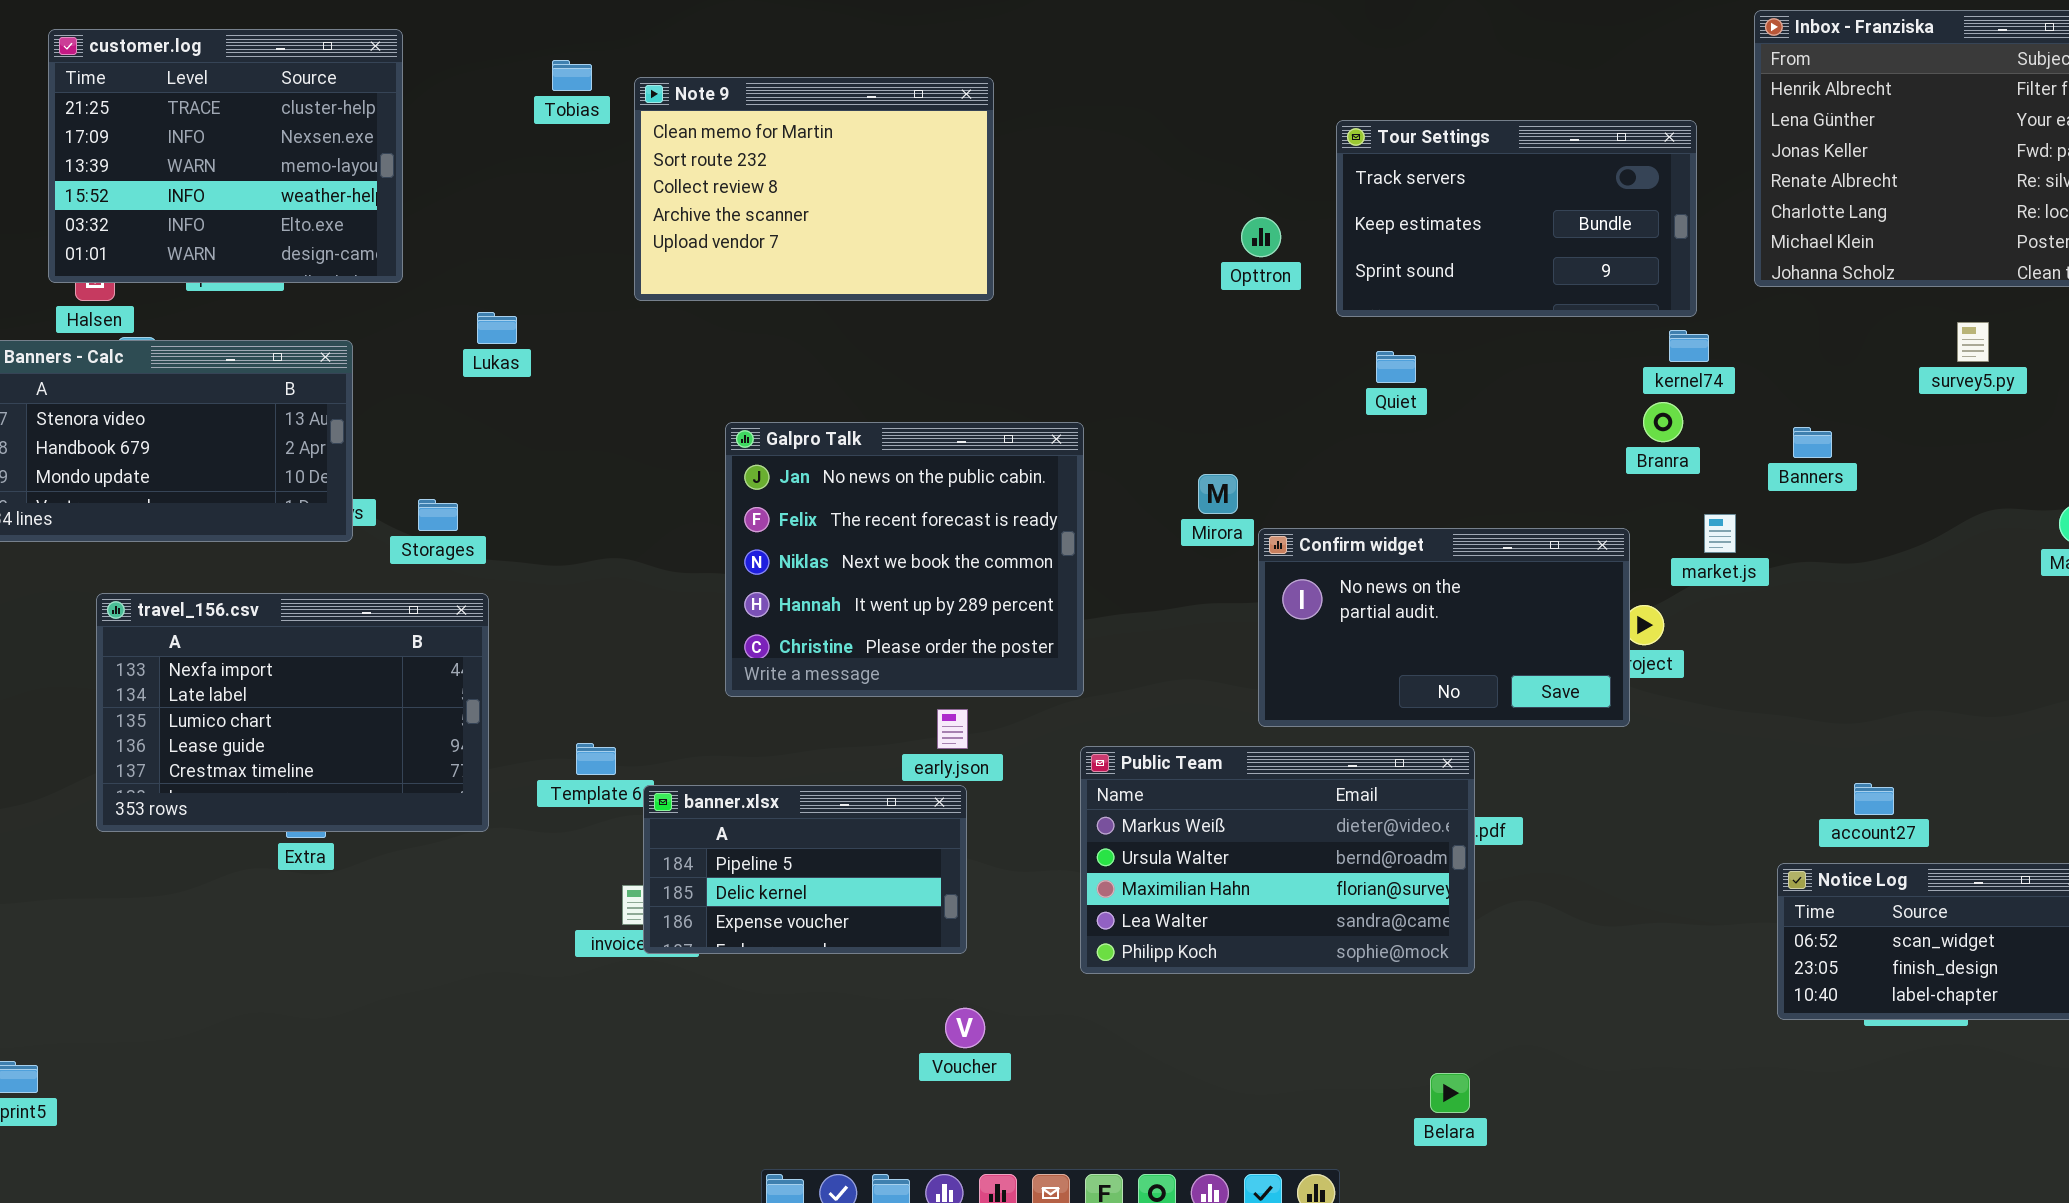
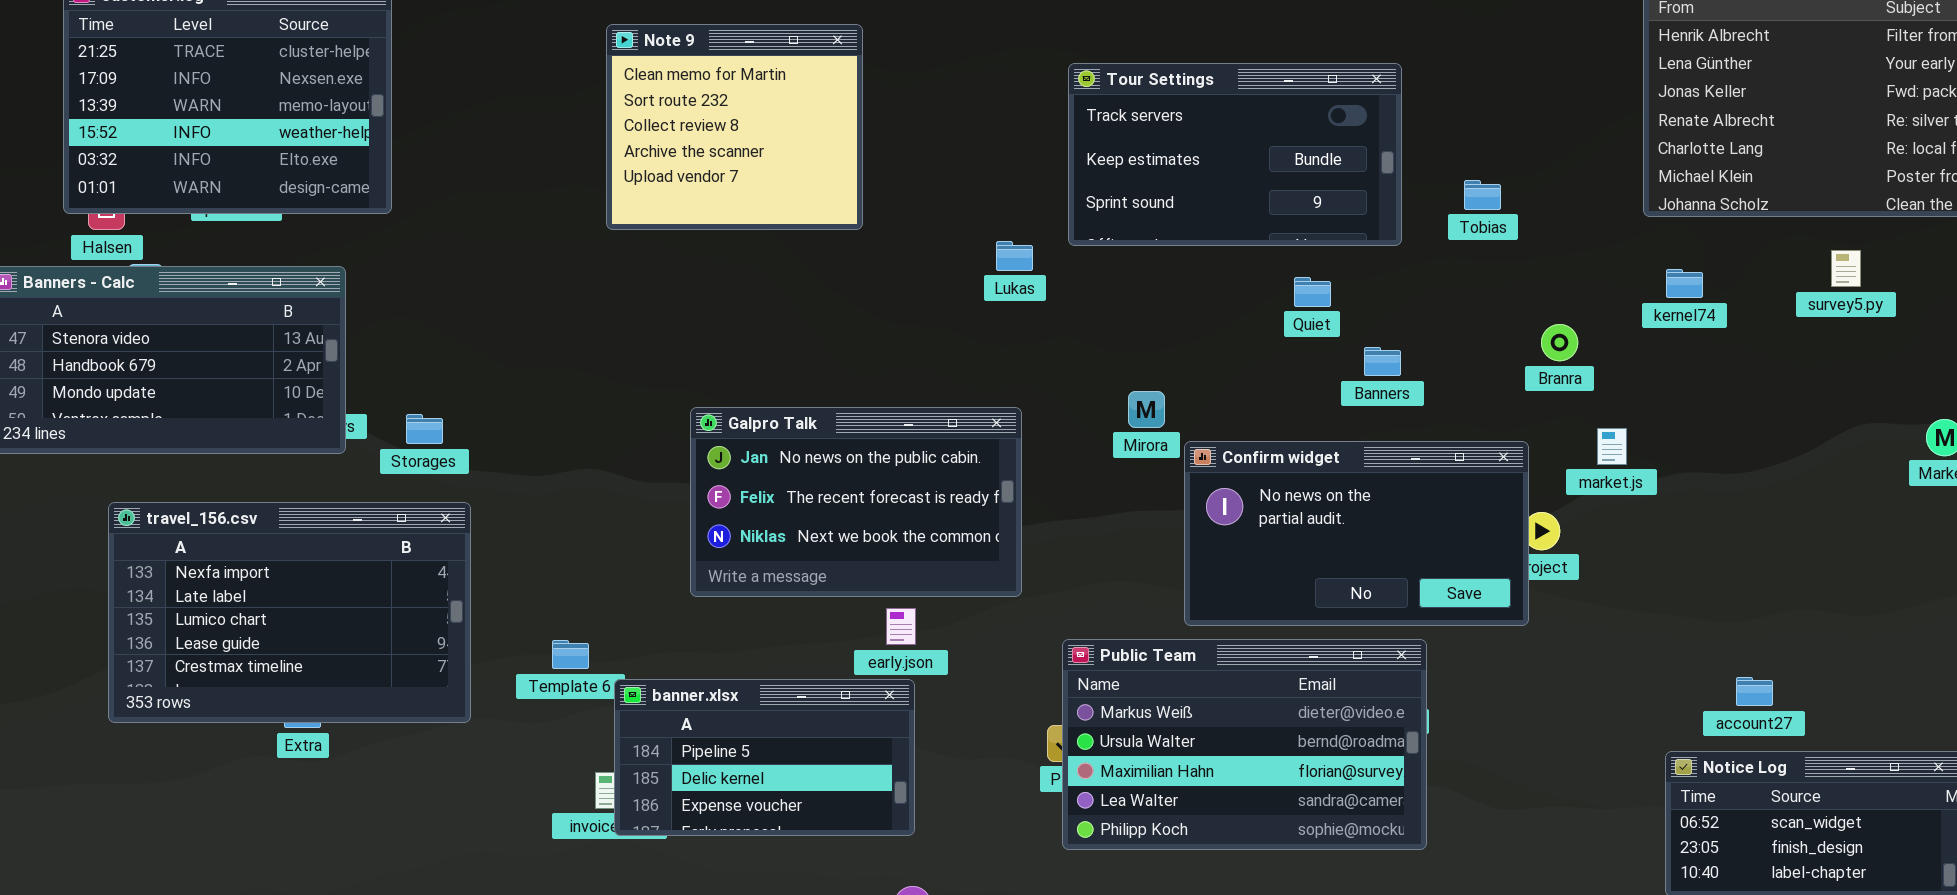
Tobias: [552,60,592,91] -> [1464,180,1501,210], moved
Note 9: [634,77,994,301] -> [606,24,863,230], resized
Tour Settings: [1336,120,1697,317] -> [1068,63,1402,246], moved
Lukas: [477,312,517,344] -> [996,241,1033,271], moved
kernel74: [1669,330,1709,362] -> [1666,269,1703,298], moved
Galpro Talk: [725,422,1084,697] -> [690,407,1022,597], resized
Banners: [1793,427,1832,458] -> [1364,347,1401,376], moved
Public Team: [1080,746,1475,974] -> [1062,639,1427,850], moved

